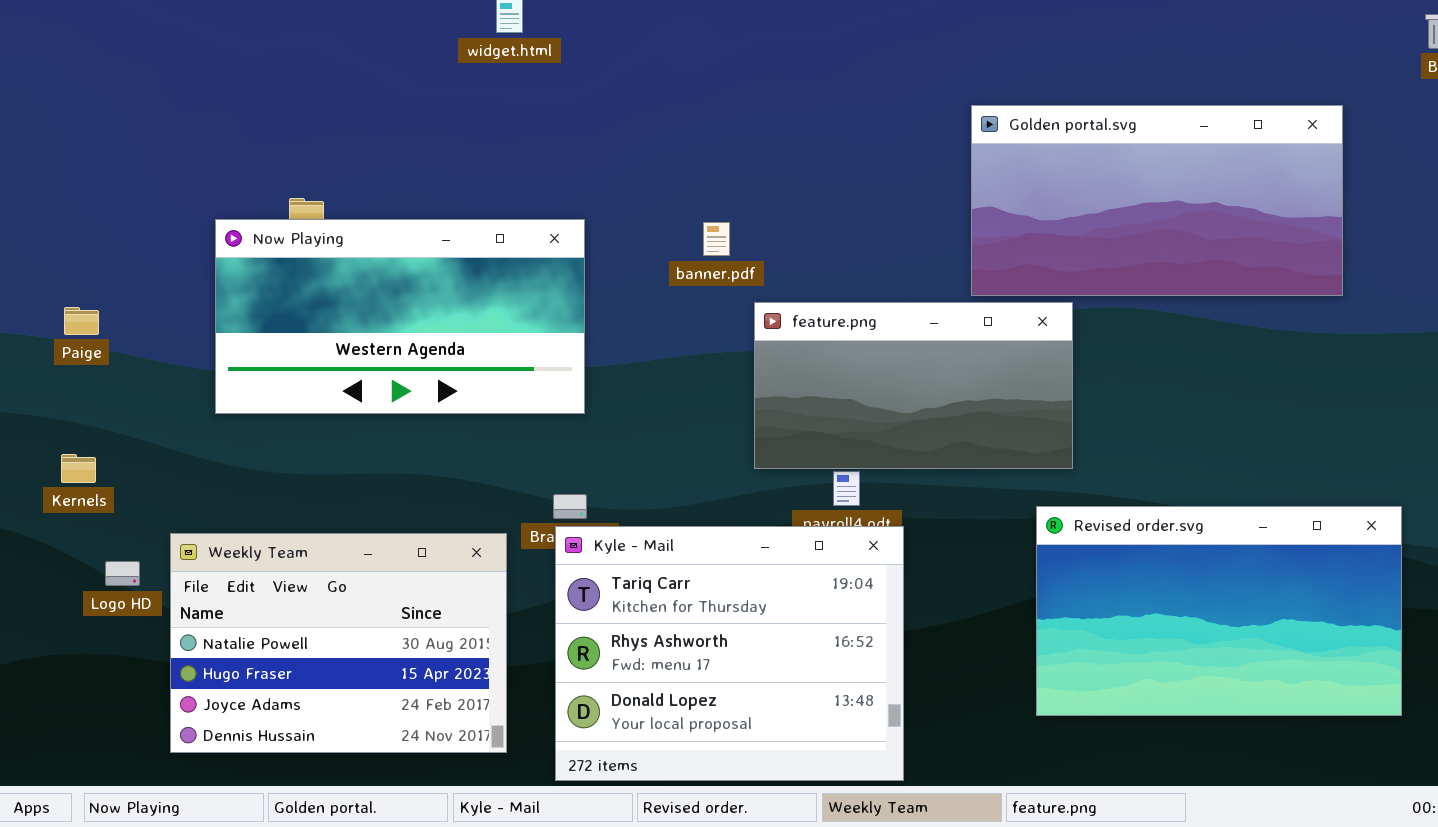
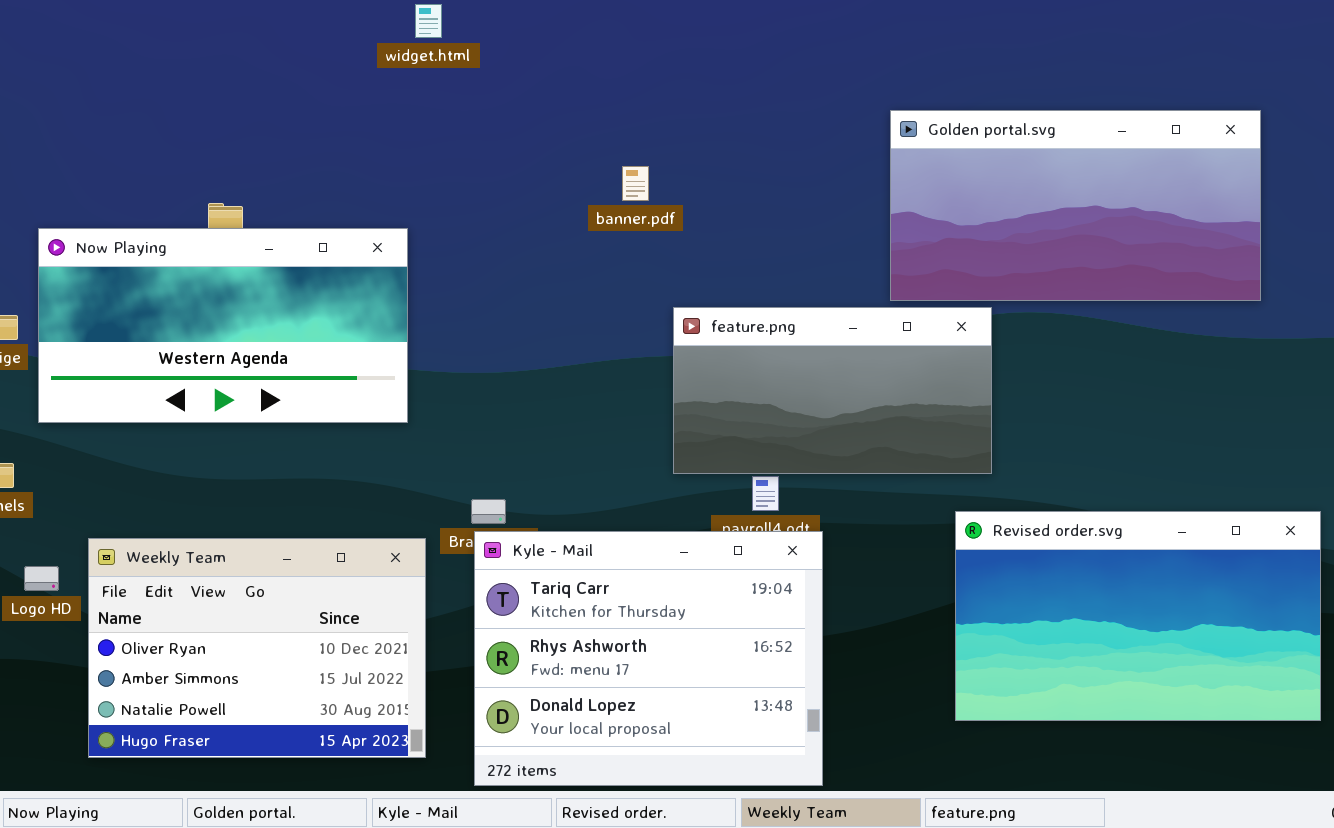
Now Playing: [215,219,585,414] -> [38,228,408,423], moved
banner.pdf: [703,222,730,256] -> [622,166,649,201], moved
Weekly Team: [170,533,507,753] -> [88,538,426,758], scrolled up 2 rows

